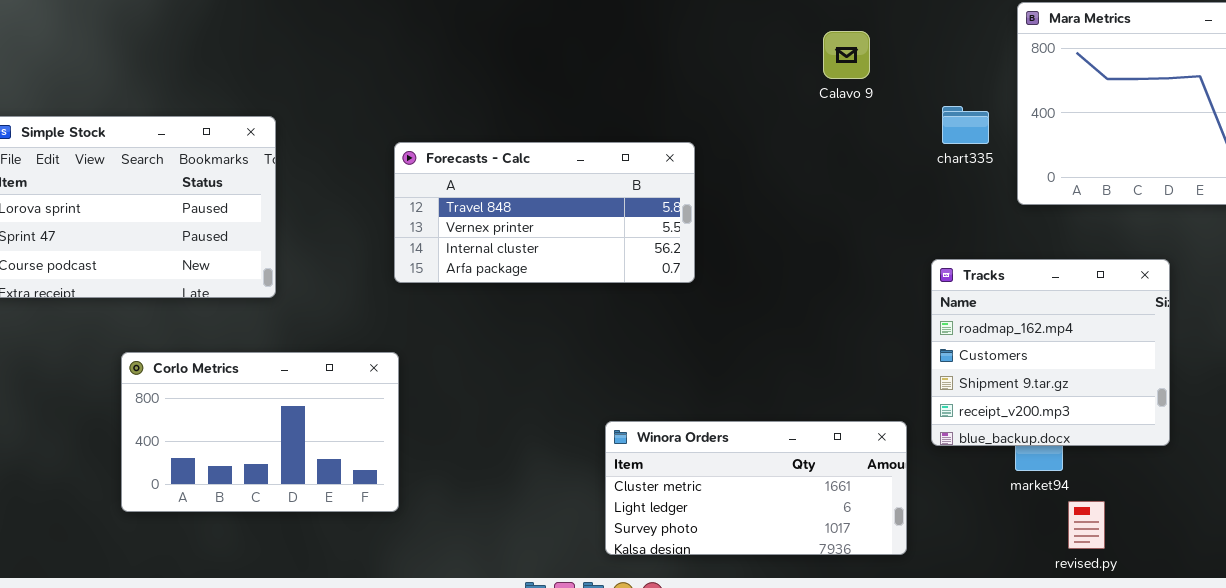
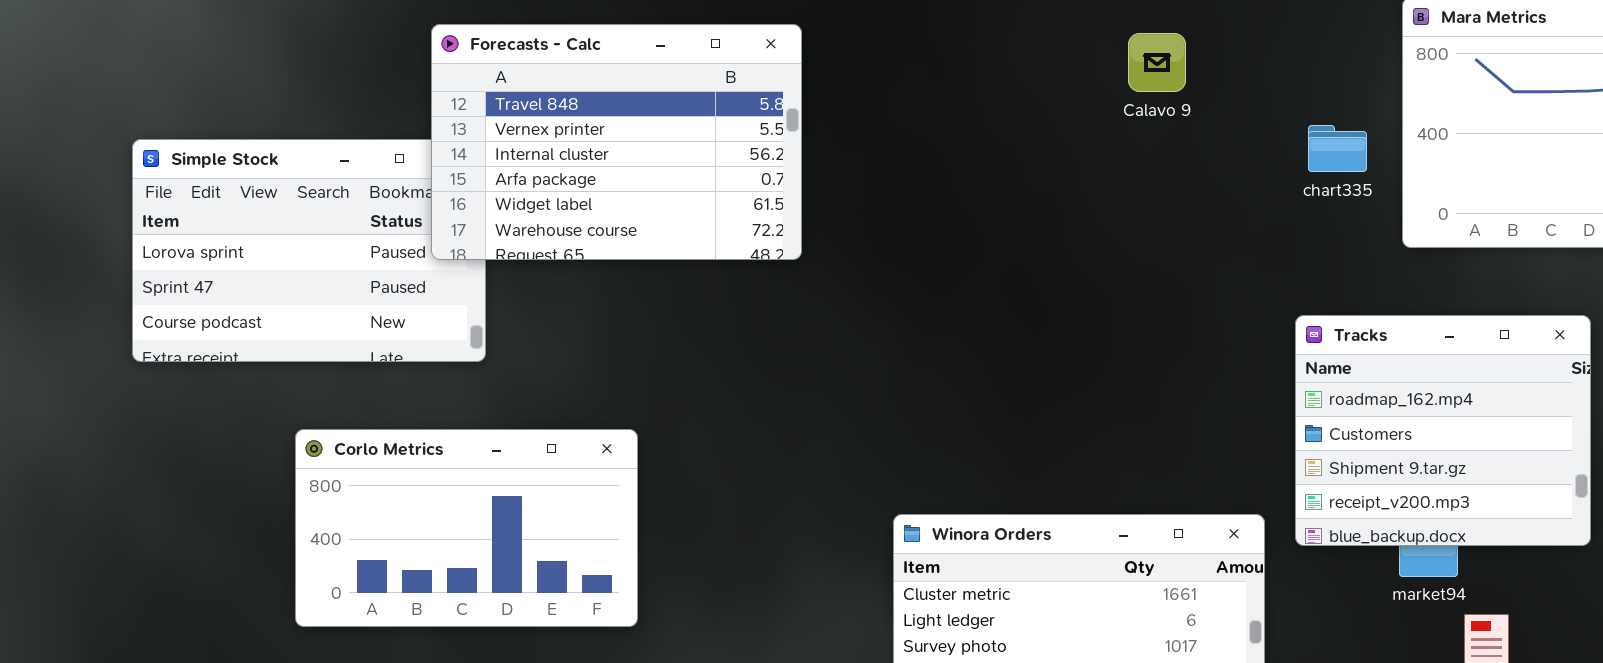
Calavo 9: [823,31,870,79] -> [1128,33,1186,92], moved
Forecasts - Calc: [394,142,695,283] -> [431,24,802,260], moved, resized

